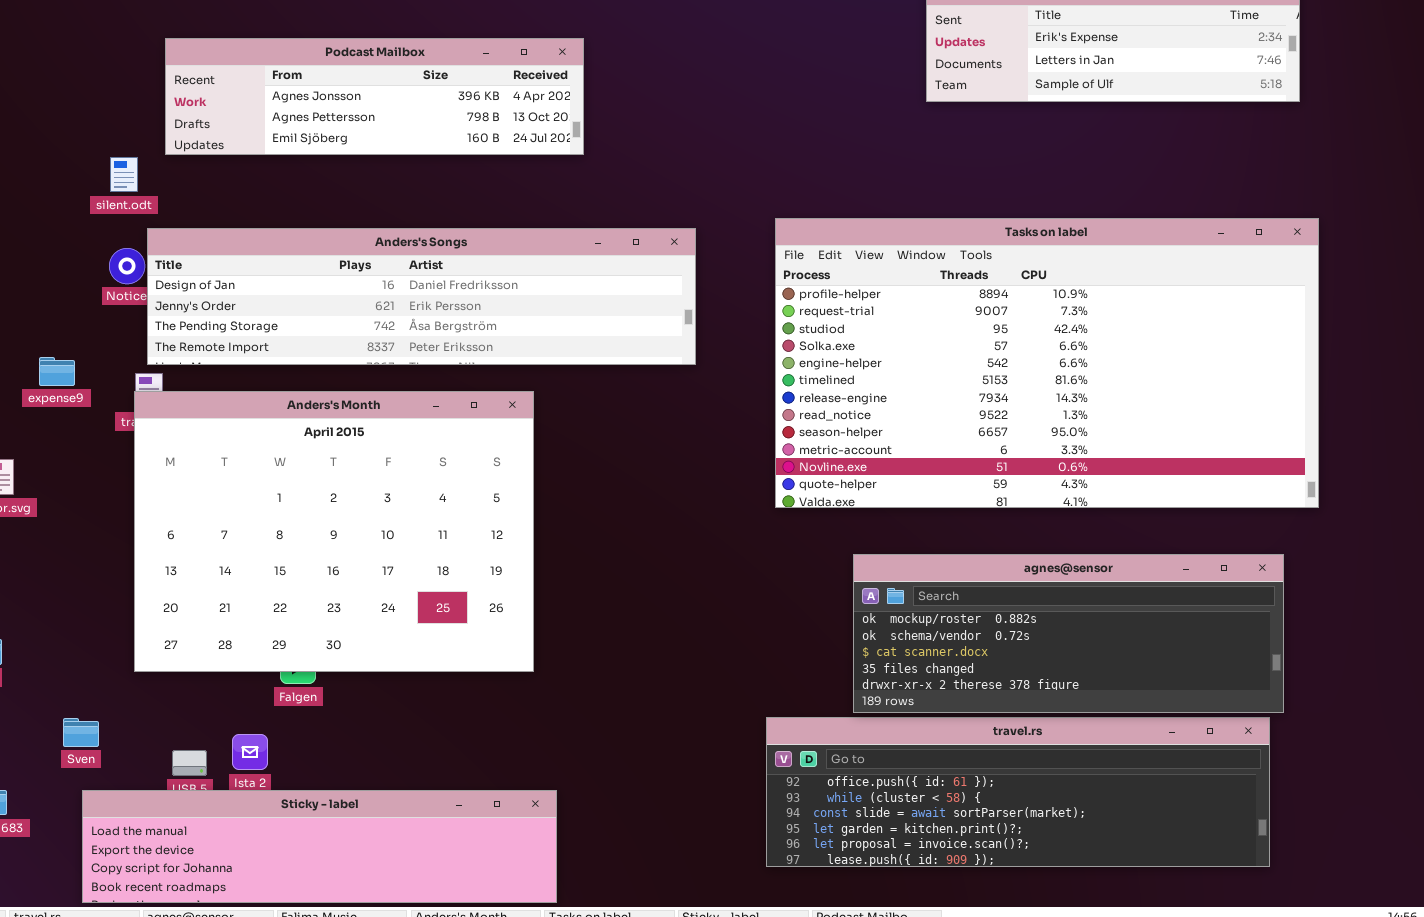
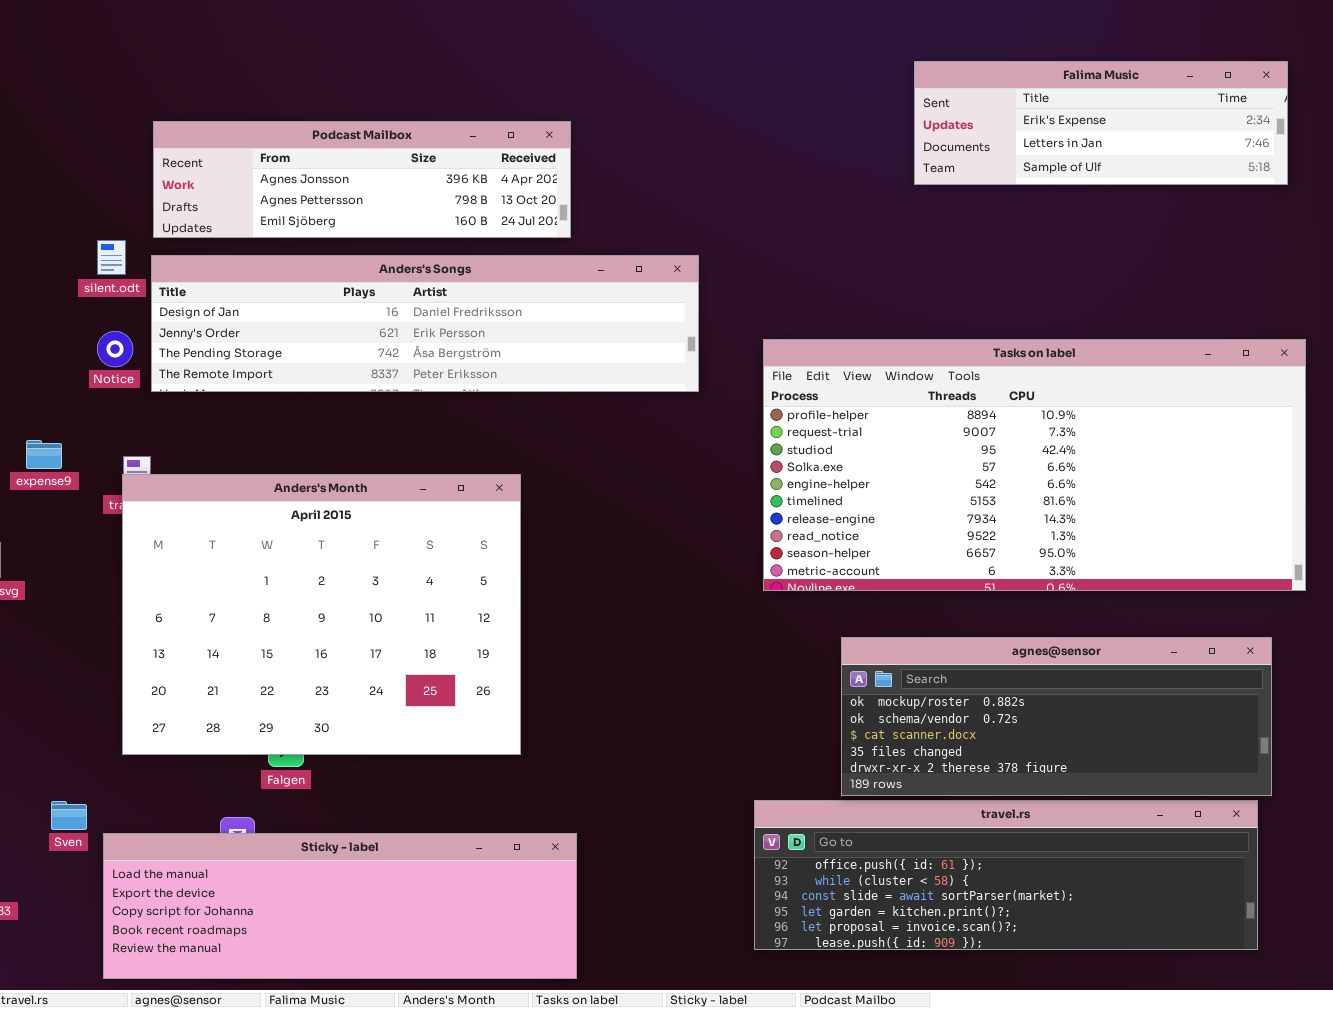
Tasks on label: [775,218,1319,508] -> [763,339,1306,591], resized
Anders's Songs: [147,228,696,365] -> [151,255,699,392], moved
Sticky - label: [82,790,557,903] -> [103,833,577,979], moved, resized

